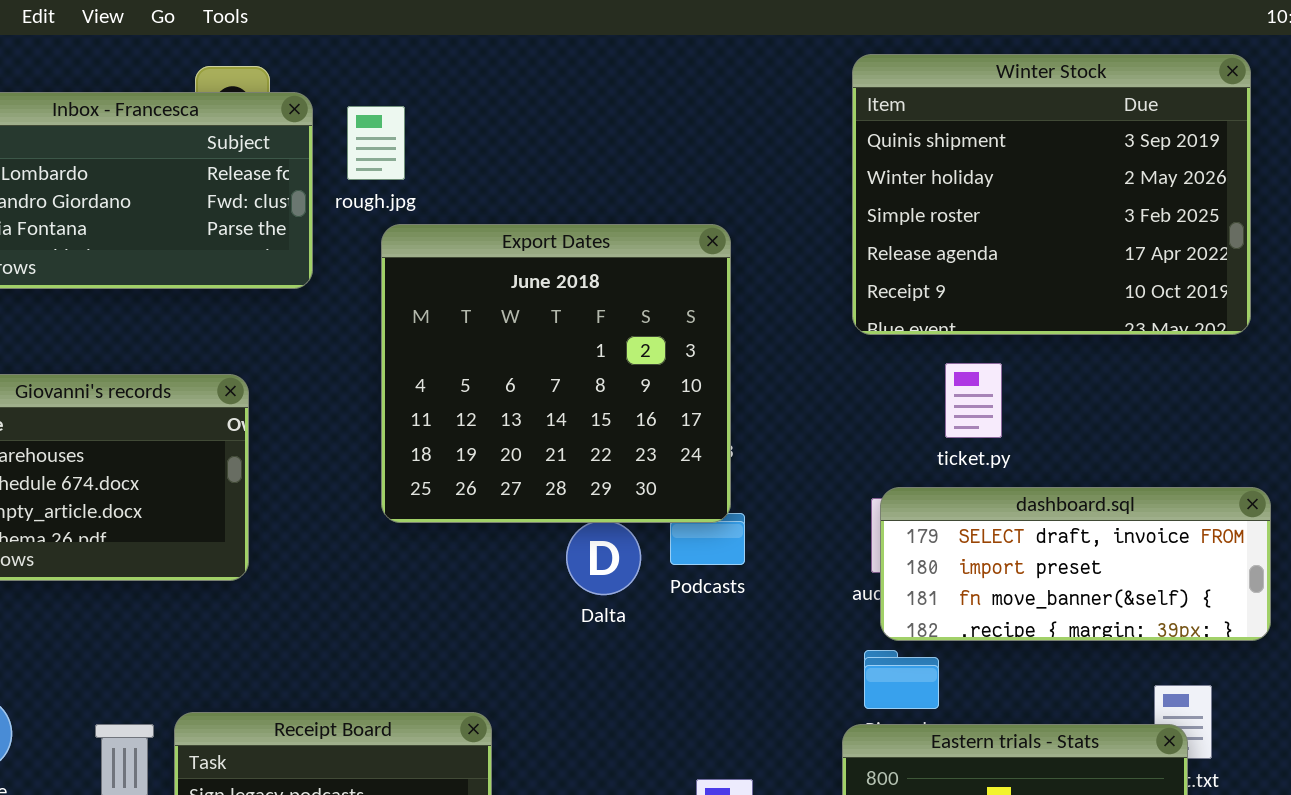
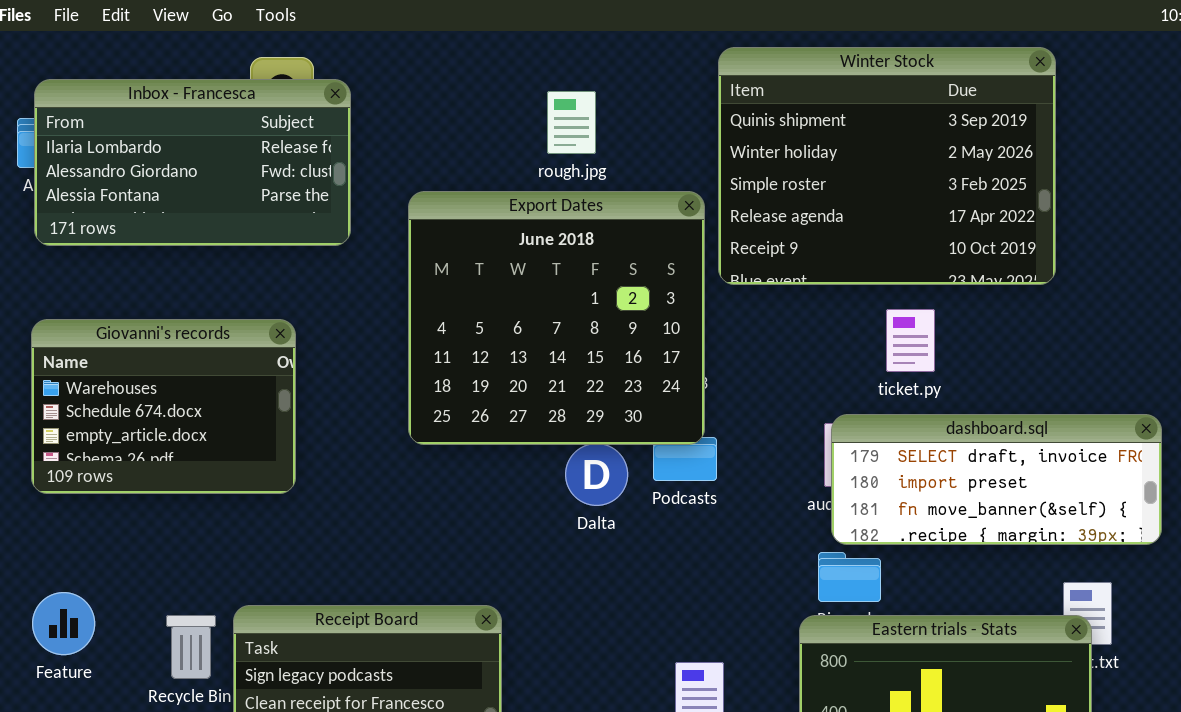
Winter Stock: [852,54,1251,335] -> [718,47,1056,285], moved
rough.jpg: [347,106,405,180] -> [547,91,596,154], moved

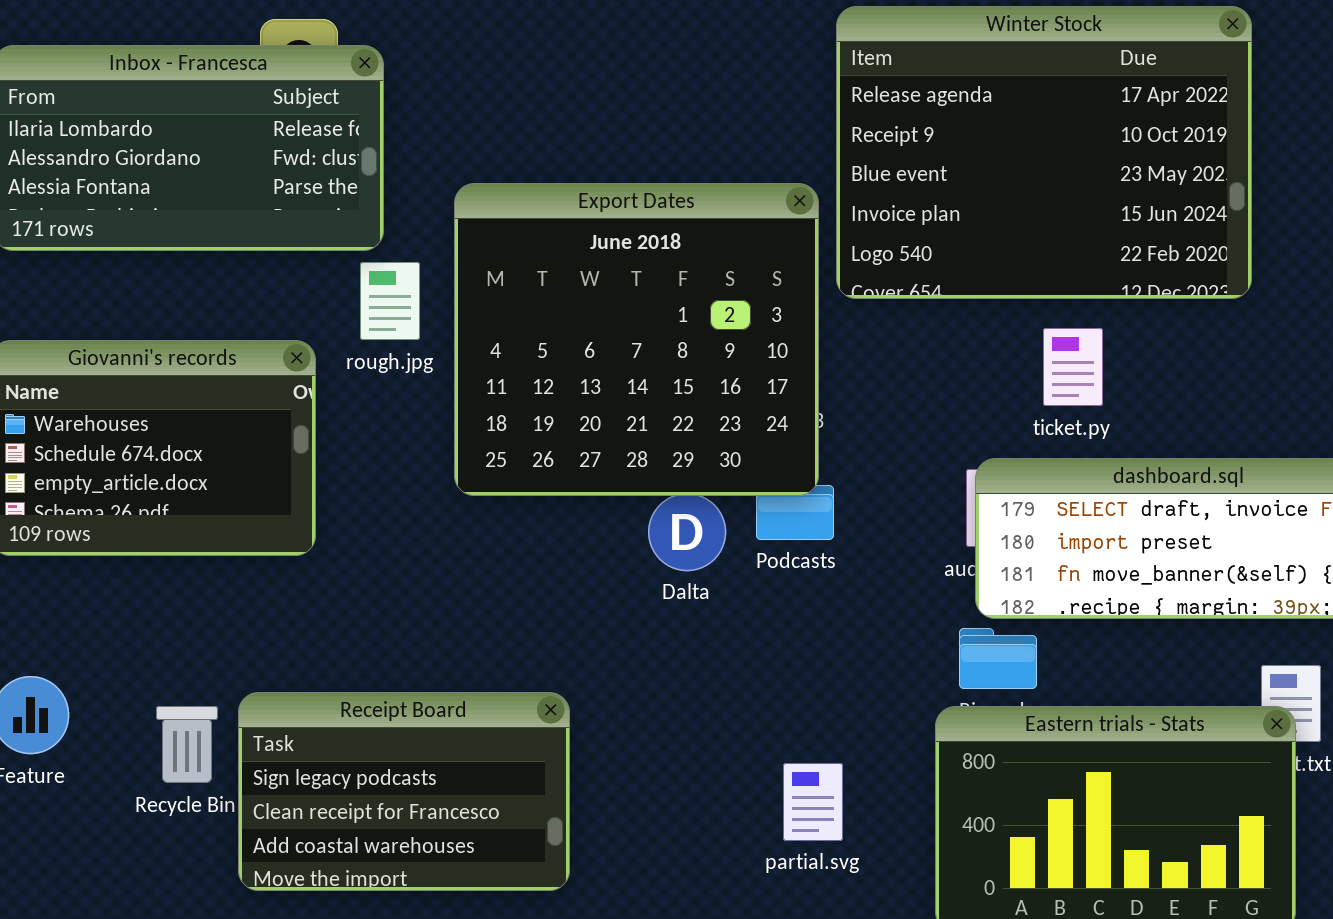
Winter Stock: [718,47,1056,285] -> [836,6,1252,299], scrolled down 3 rows
rough.jpg: [547,91,596,154] -> [360,262,420,340], moved

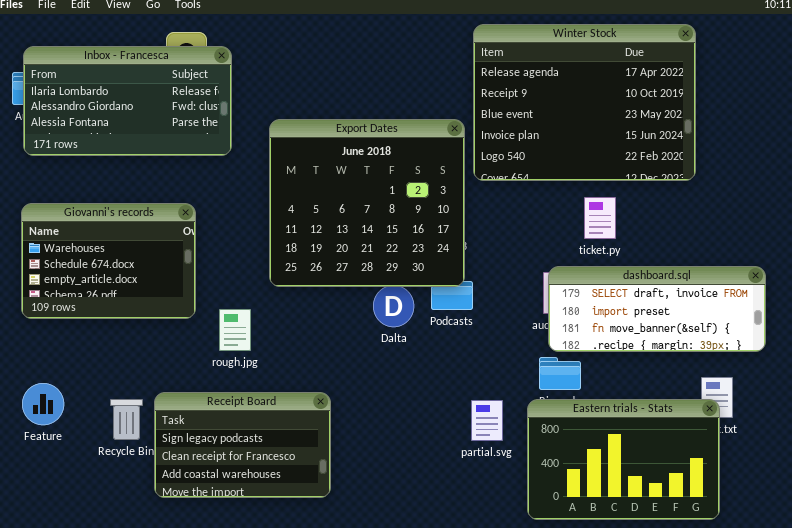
rough.jpg: [360,262,420,340] -> [219,309,251,351], moved
partial.svg: [783,763,843,841] -> [471,400,503,441], moved

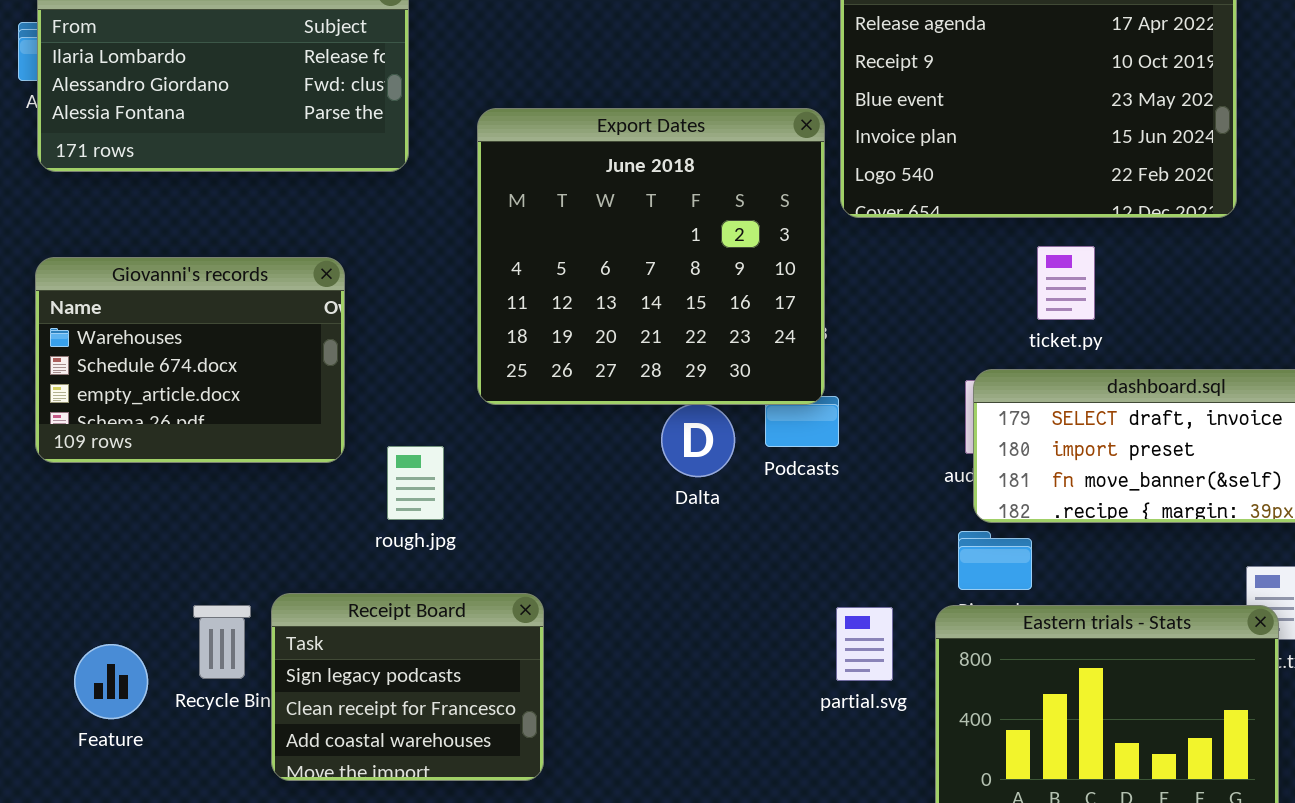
Feature: [22,383,64,425] -> [74,644,148,719], moved
Receipt Board: [154,392,331,498] -> [271,593,544,781], resized

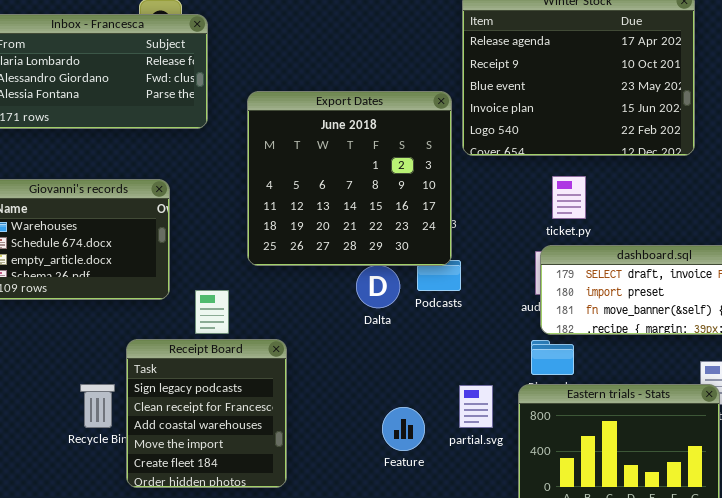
ticket.py: [1037,246,1095,320] -> [552,176,586,219], moved
Receipt Board: [271,593,544,781] -> [126,339,287,488], resized
Feature: [74,644,148,719] -> [382,407,425,451], moved

